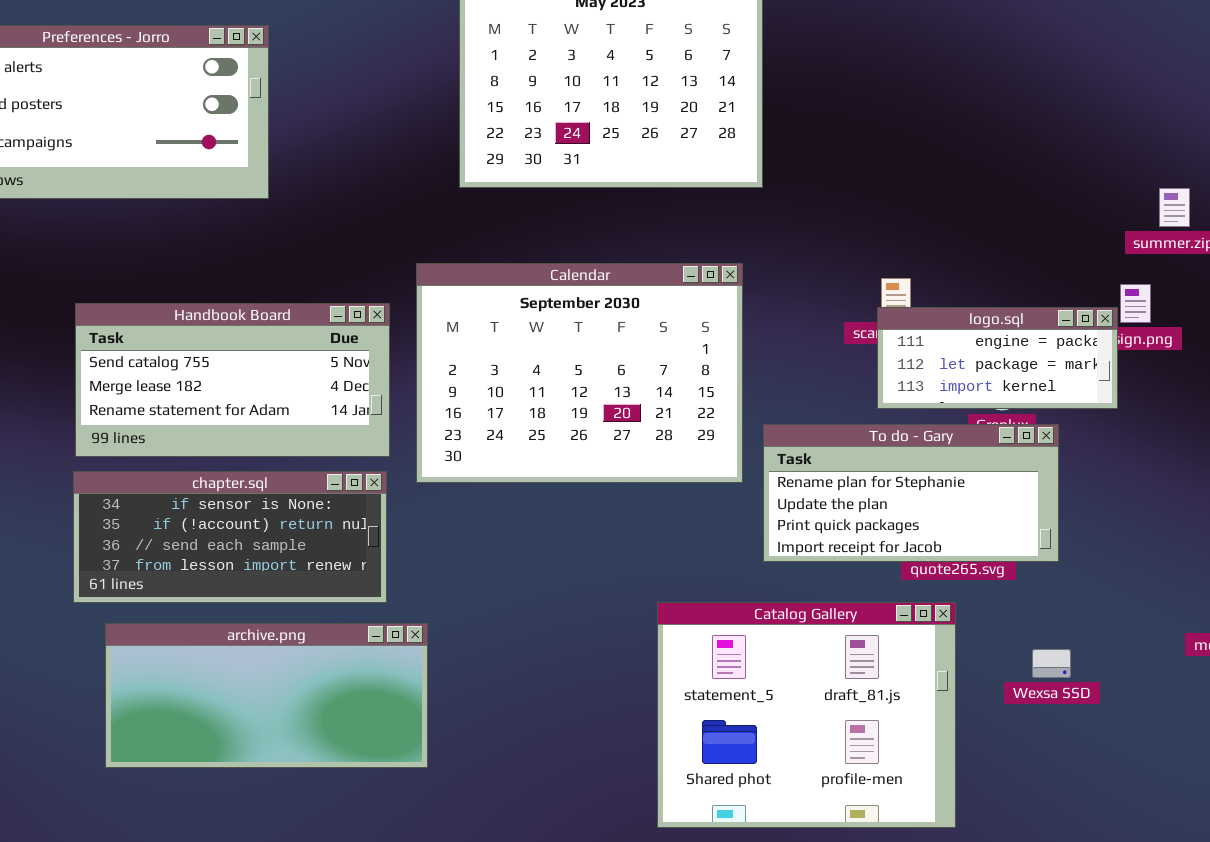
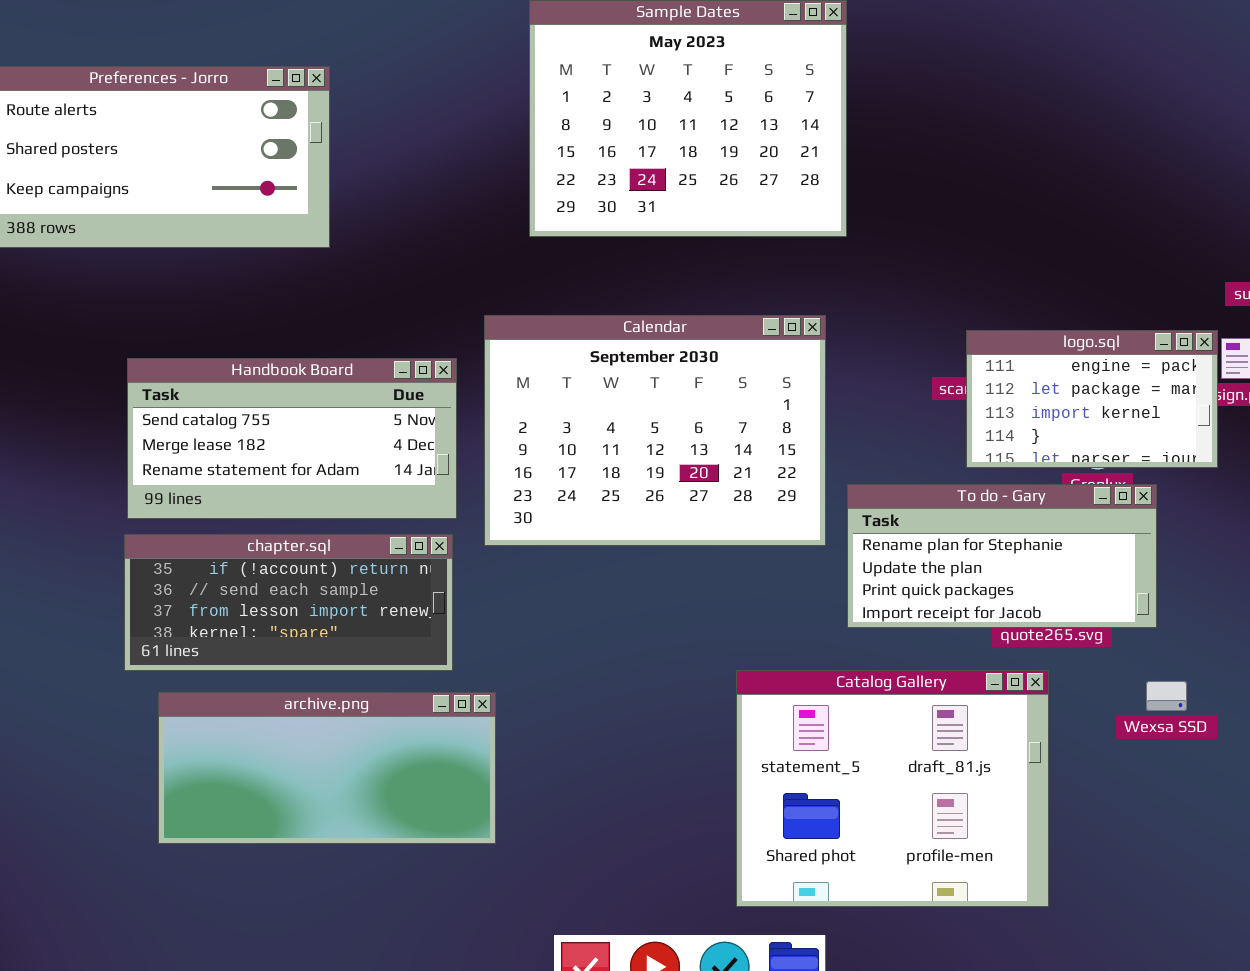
logo.sql: [877,307,1118,409] -> [966,330,1218,468], resized
chapter.sql: [73,471,387,603] -> [124,534,453,671], scrolled down 1 row
Wexsa SSD: [1032,649,1071,678] -> [1146,681,1187,711], moved

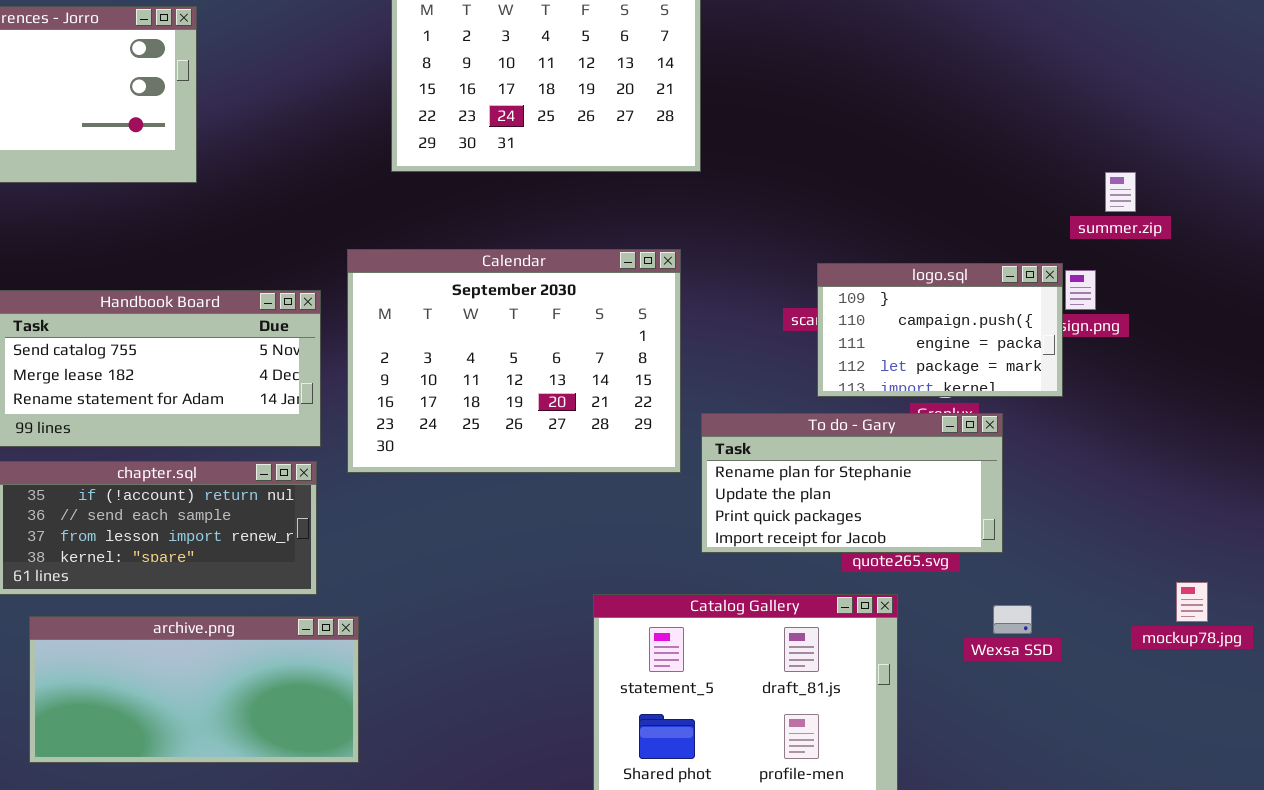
logo.sql: [966,330,1218,468] -> [817,263,1063,397], scrolled up 2 rows

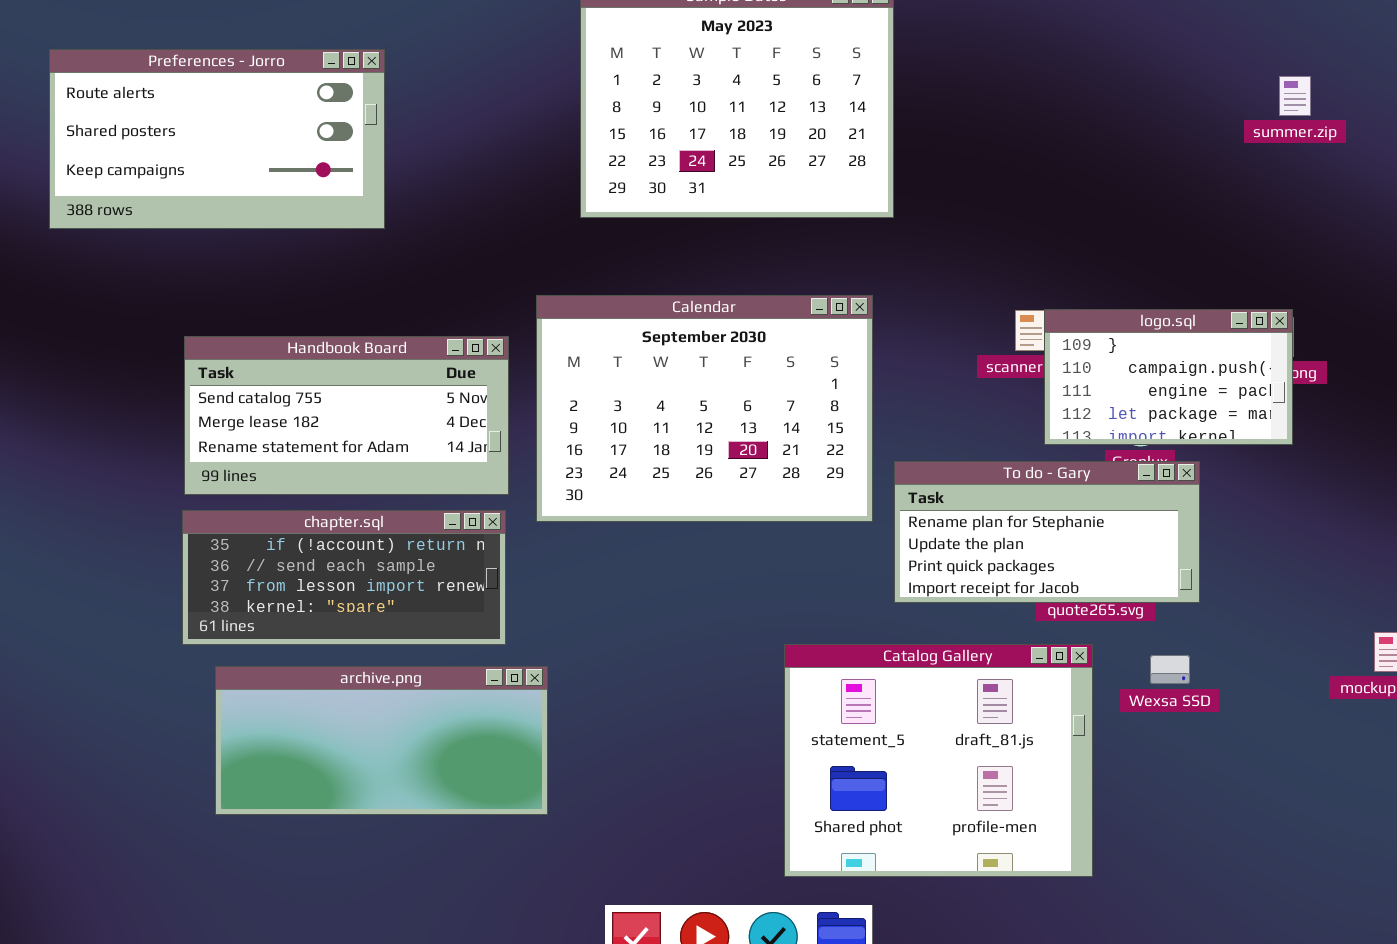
summer.zip: [1105,172,1136,212] -> [1279,76,1311,116], moved
logo.sql: [817,263,1063,397] -> [1044,309,1293,445], moved
Wexsa SSD: [993,605,1032,634] -> [1150,655,1190,684], moved

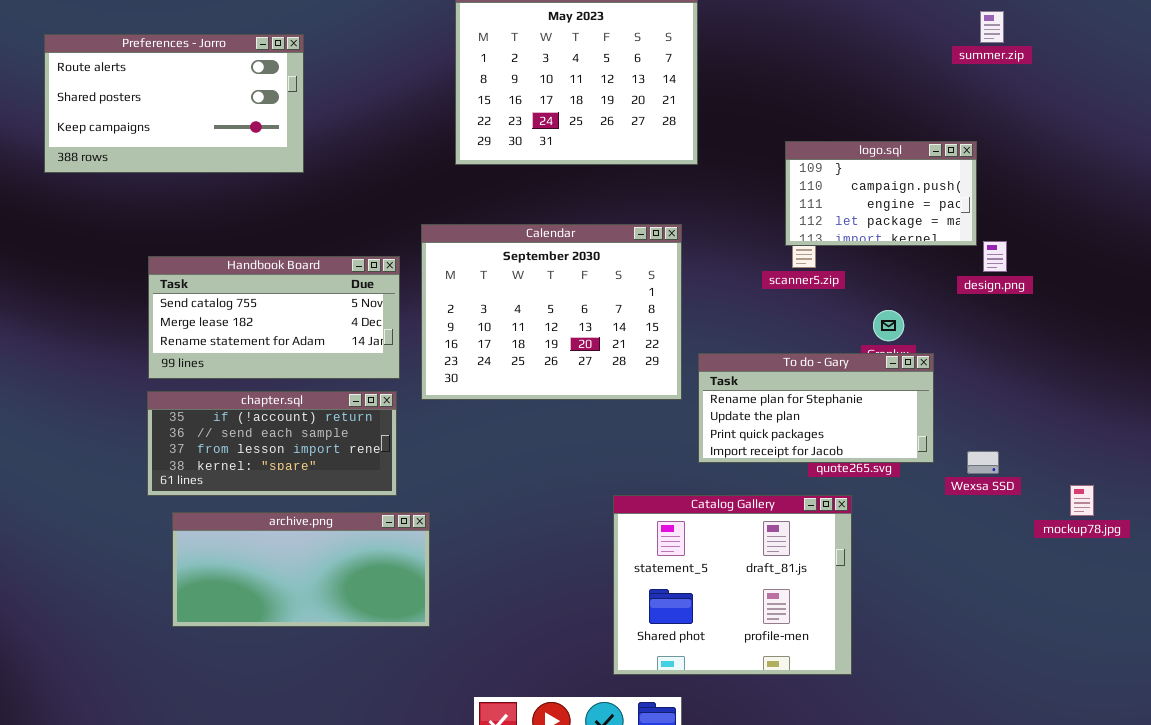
summer.zip: [1279,76,1311,116] -> [980,11,1004,43], moved
logo.sql: [1044,309,1293,445] -> [785,141,977,246], moved
Wexsa SSD: [1150,655,1190,684] -> [967,451,999,474], moved

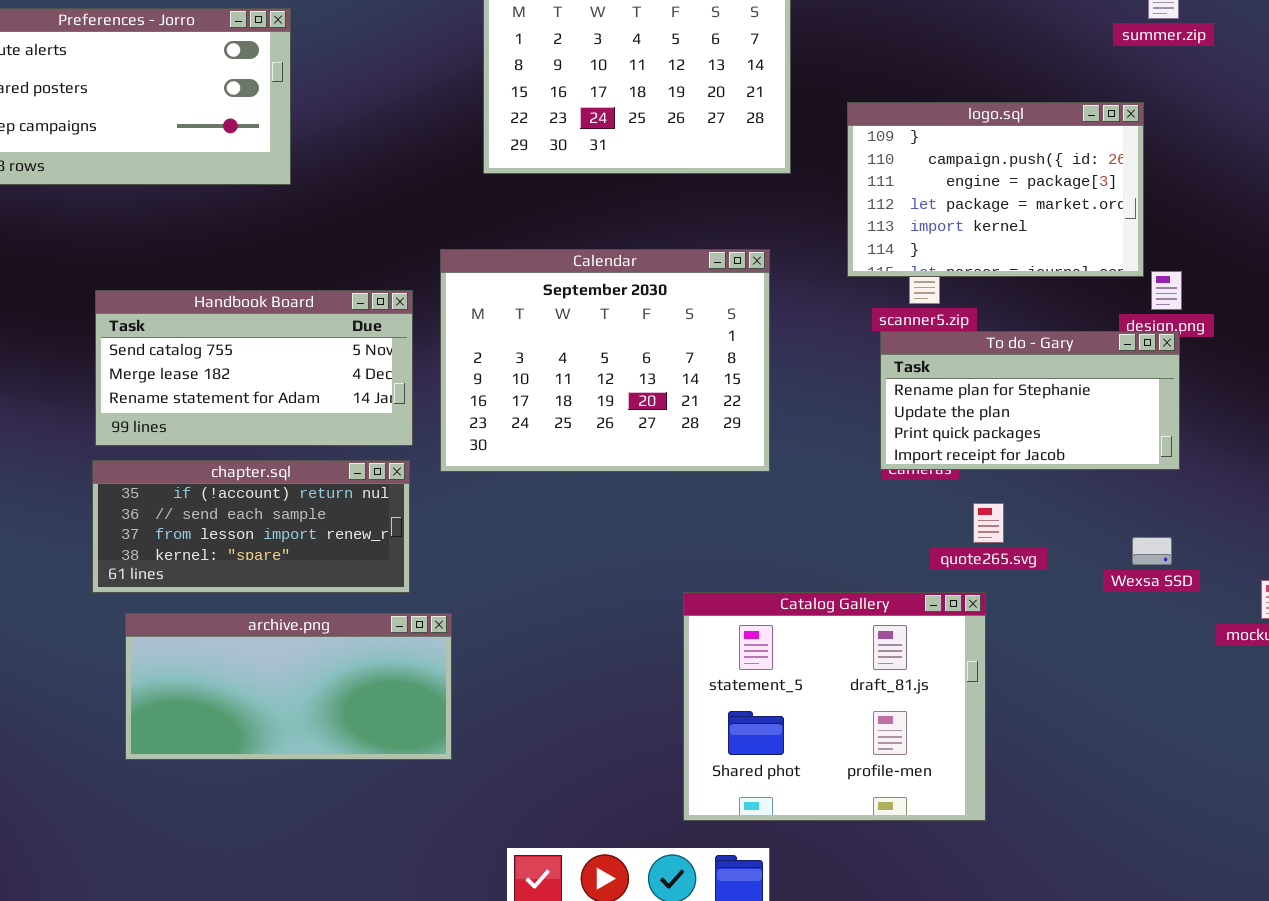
logo.sql: [785,141,977,246] -> [847,102,1144,277], resized
To do - Gary: [698,353,934,463] -> [880,331,1180,470], moved

